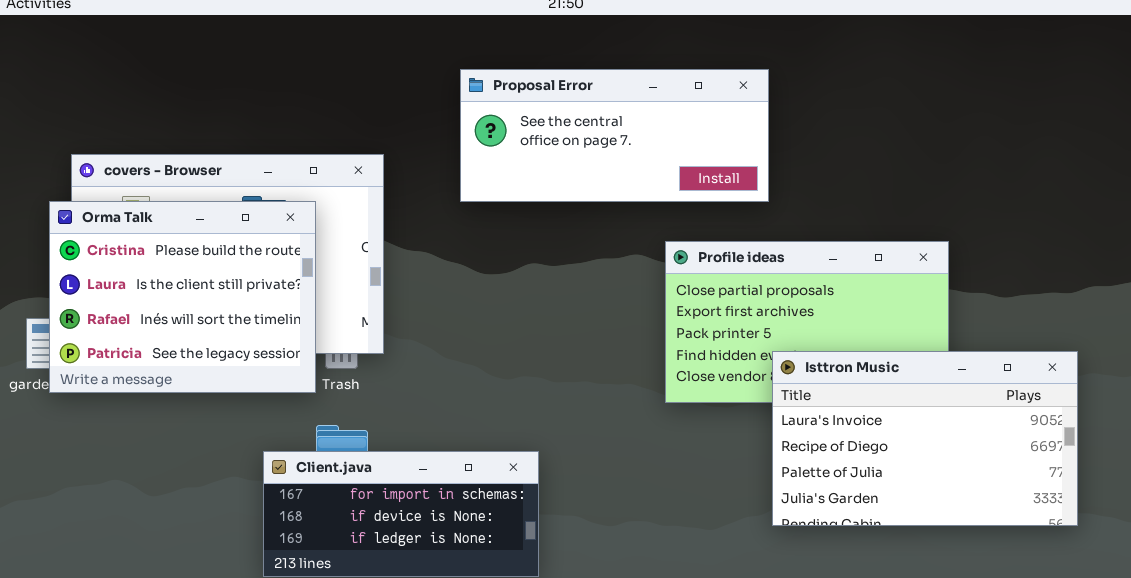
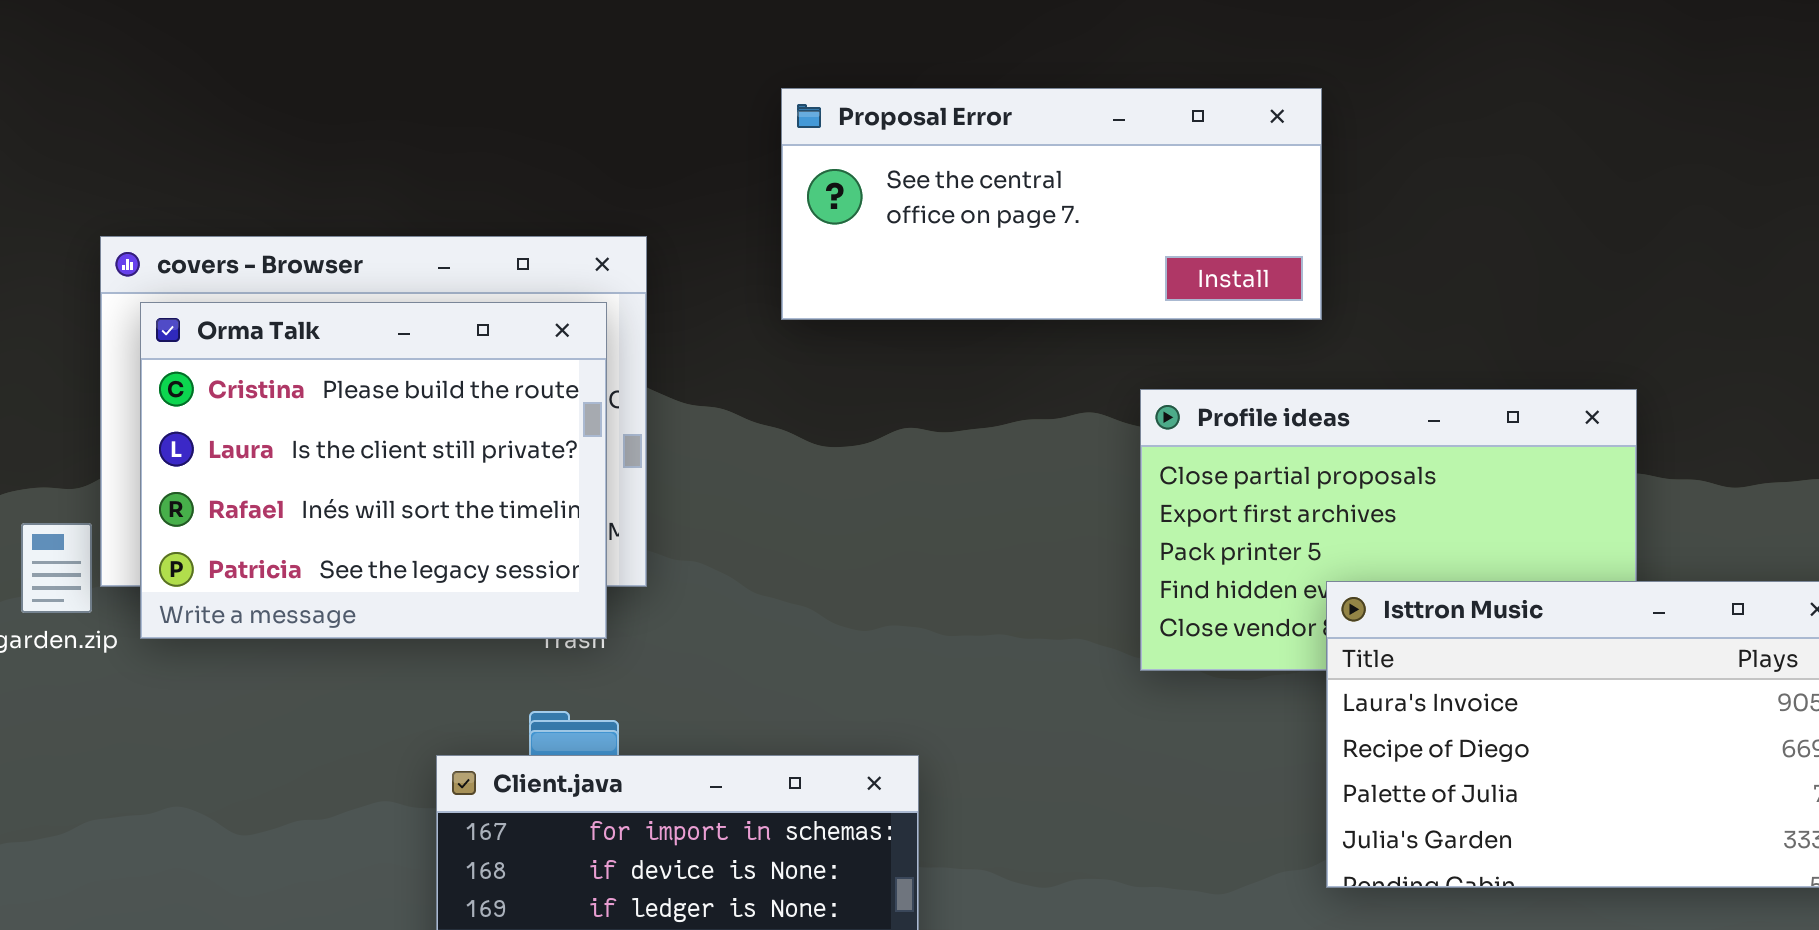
Orma Talk: [49,201,316,393] -> [140,302,607,639], moved

